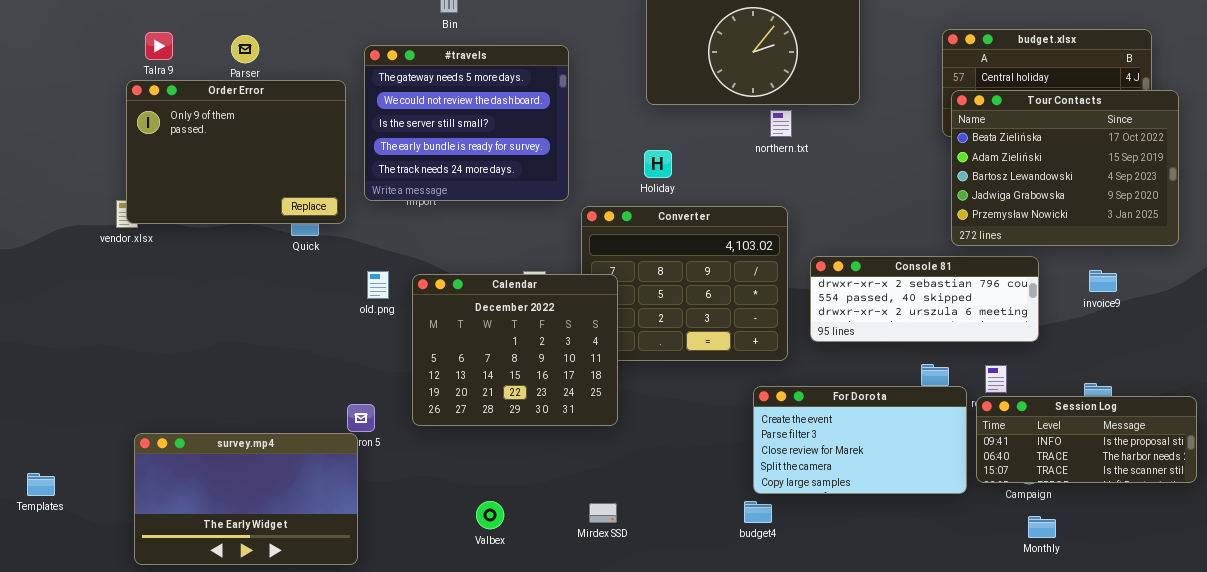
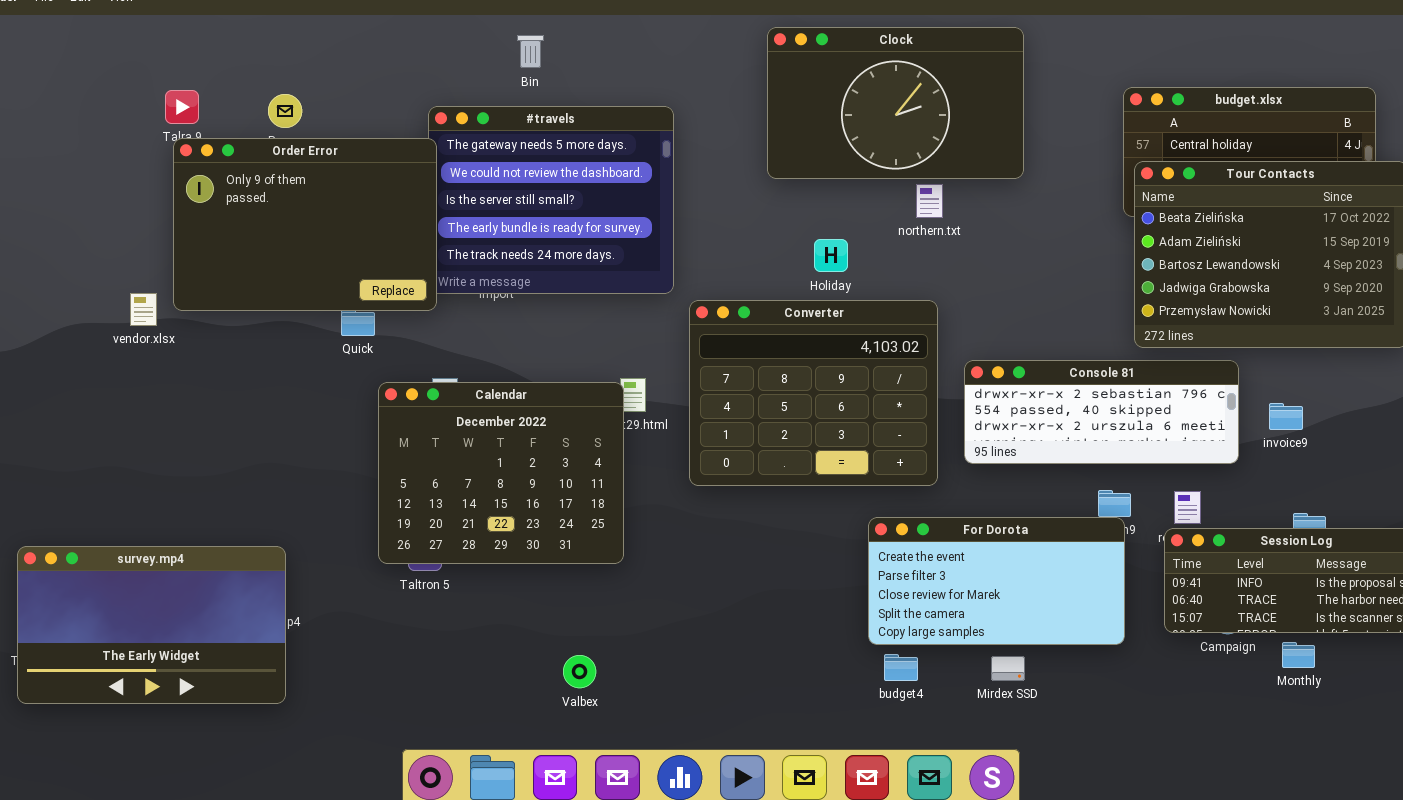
Order Error: [126,80,346,224] -> [173,138,437,311], moved
Holiday: [644,150,672,178] -> [814,239,848,272], moved
invoice9: [1089,270,1117,292] -> [1269,403,1303,430], moved
Calendar: [412,274,618,426] -> [378,382,624,564], moved
For Dorota: [753,386,967,494] -> [868,517,1125,645], moved
survey.mp4: [134,433,358,565] -> [17,546,286,704], moved
Mirdex SSD: [589,503,617,523] -> [991,656,1025,681], moved
Monthly: [1028,516,1056,538] -> [1282,642,1315,668], moved

